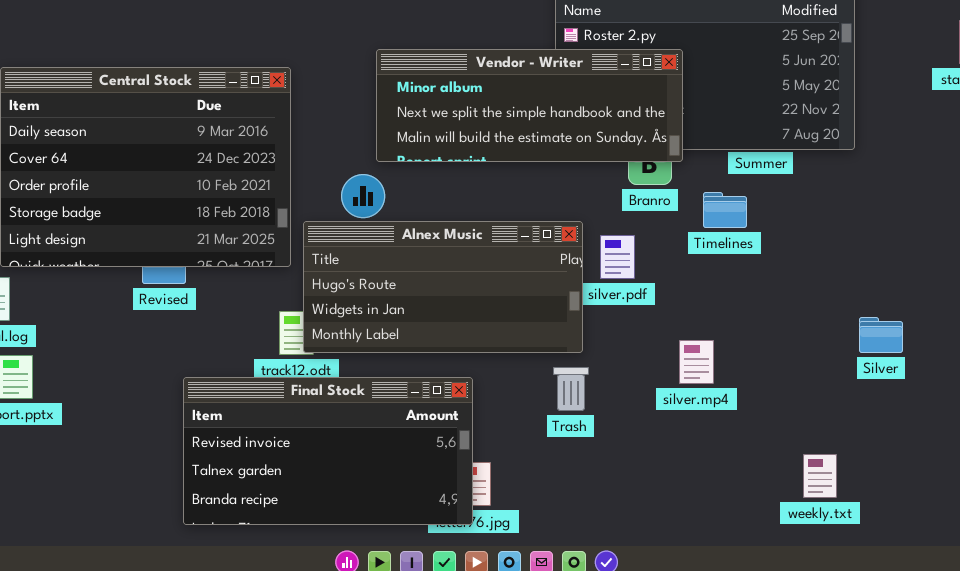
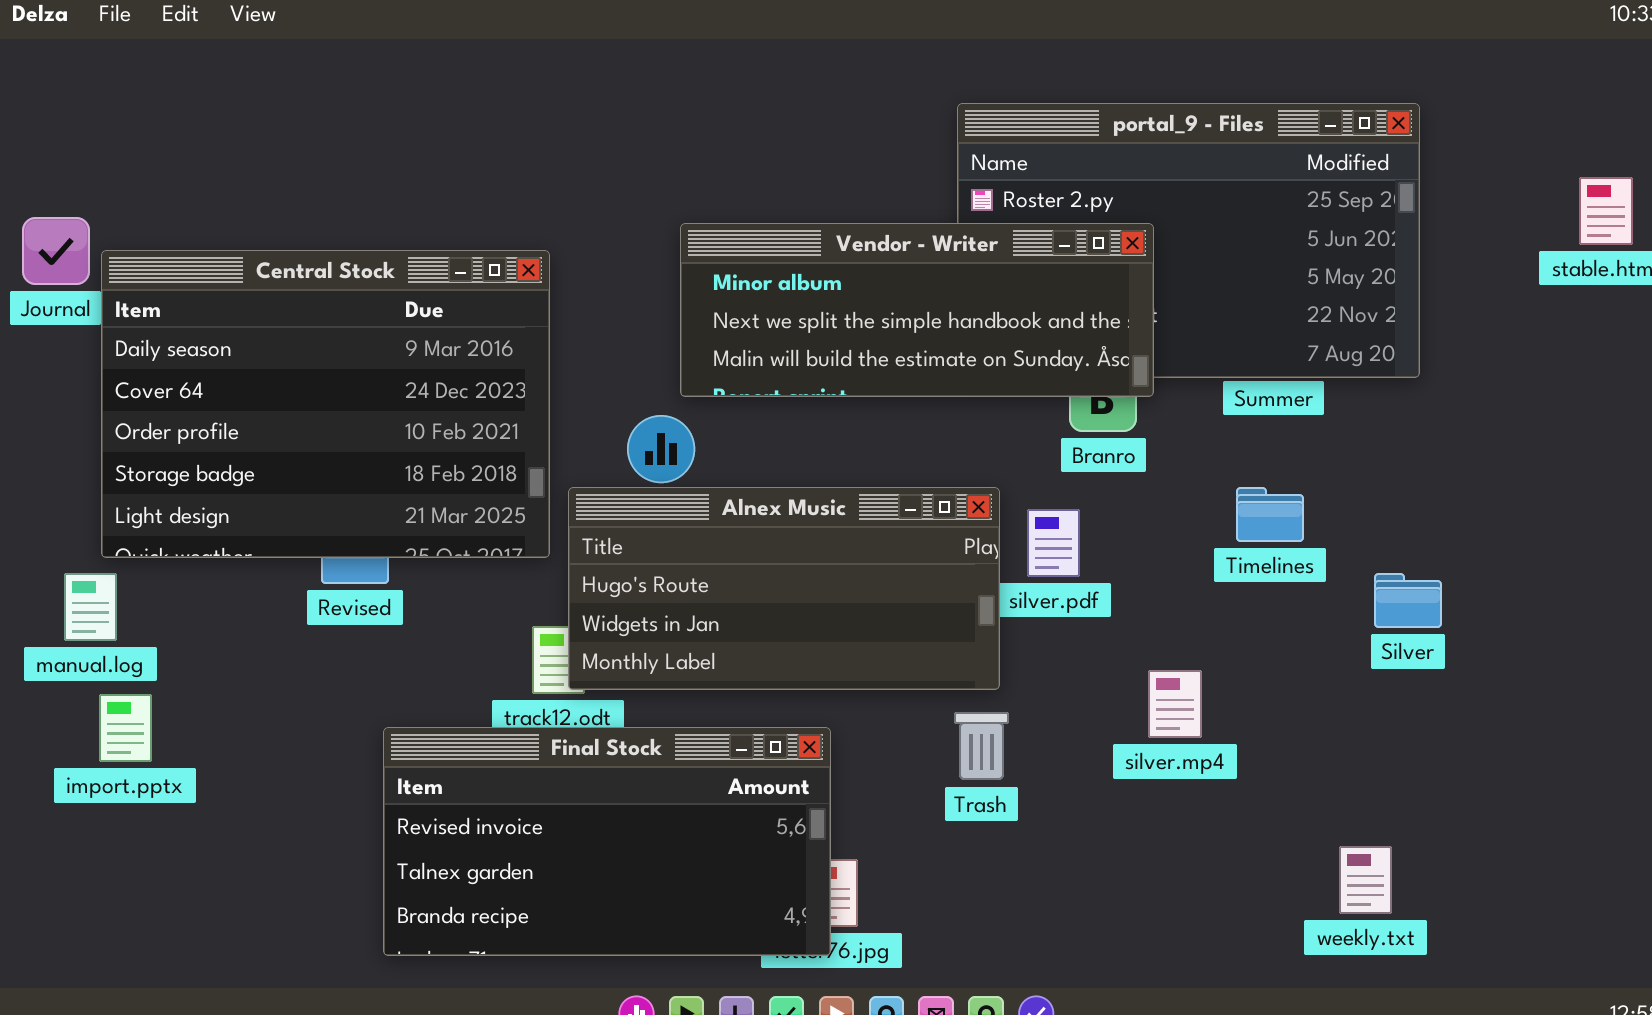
Timelines: [703,192,747,228] -> [1236,487,1304,542], moved
Silver: [859,317,903,353] -> [1374,573,1442,628], moved

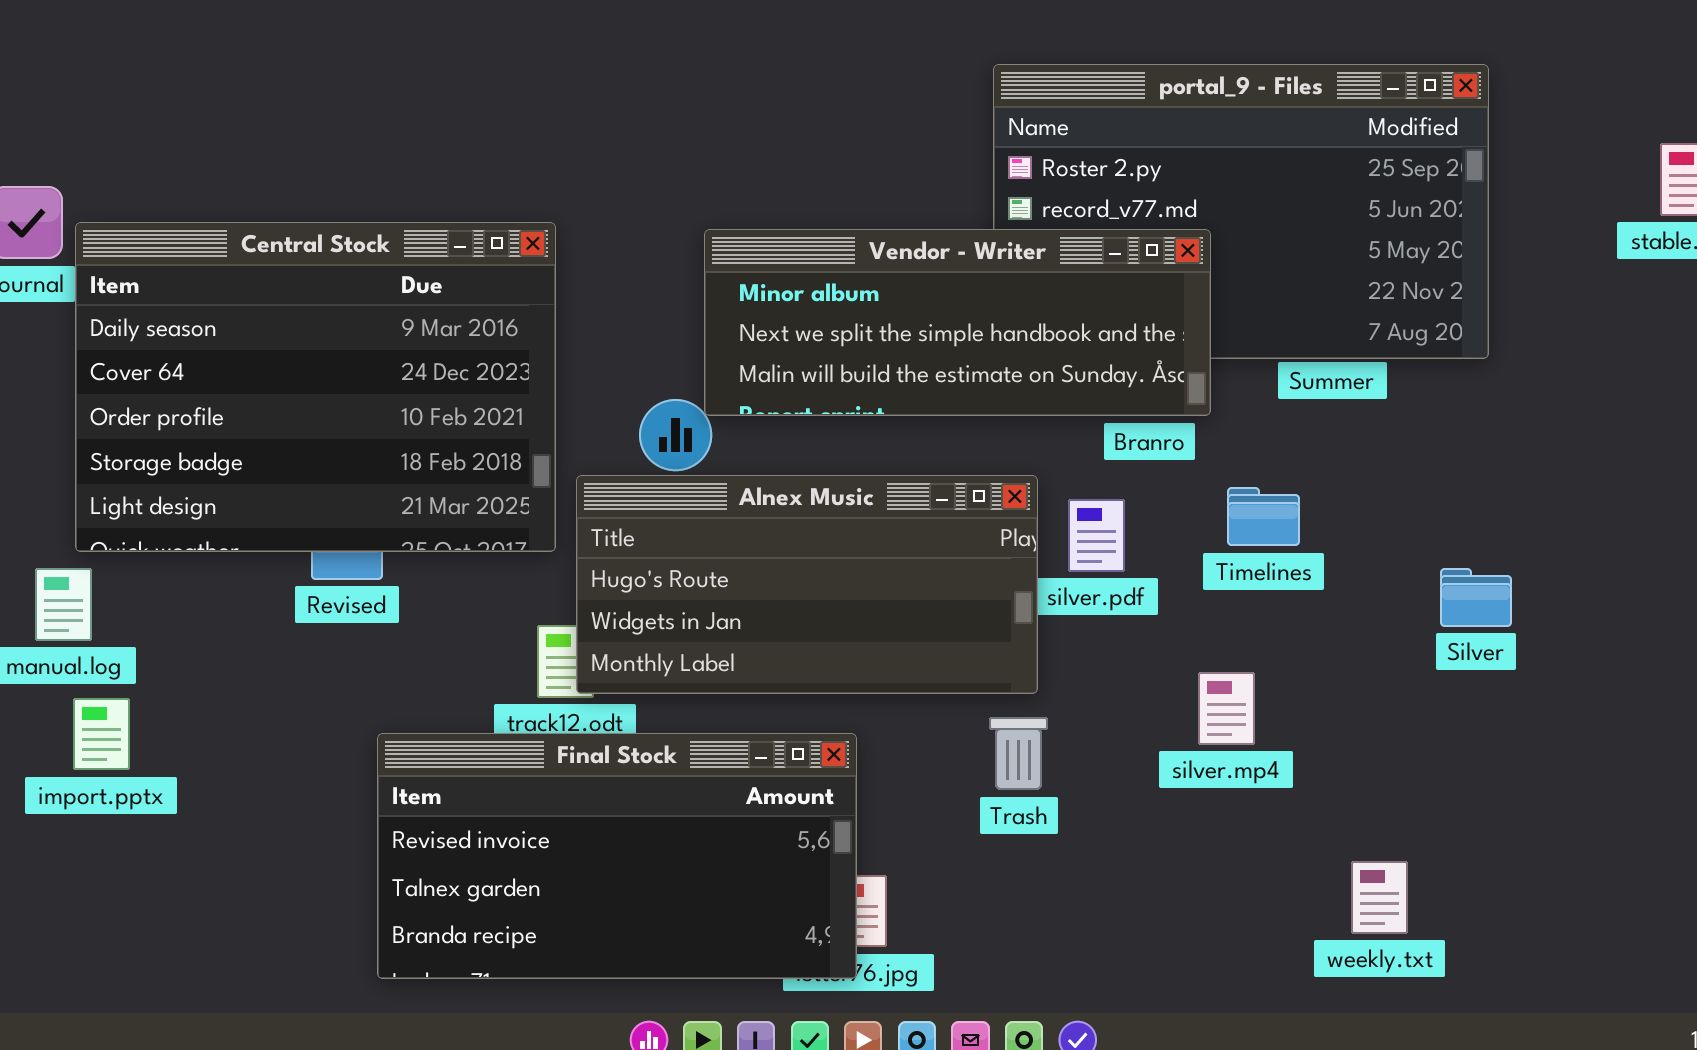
Vendor - Writer: [680,223,1154,397] -> [704,229,1211,416], moved
Timelines: [1236,487,1304,542] -> [1227,487,1300,546], moved
weekly.txt: [1339,846,1392,914] -> [1351,861,1408,934], moved

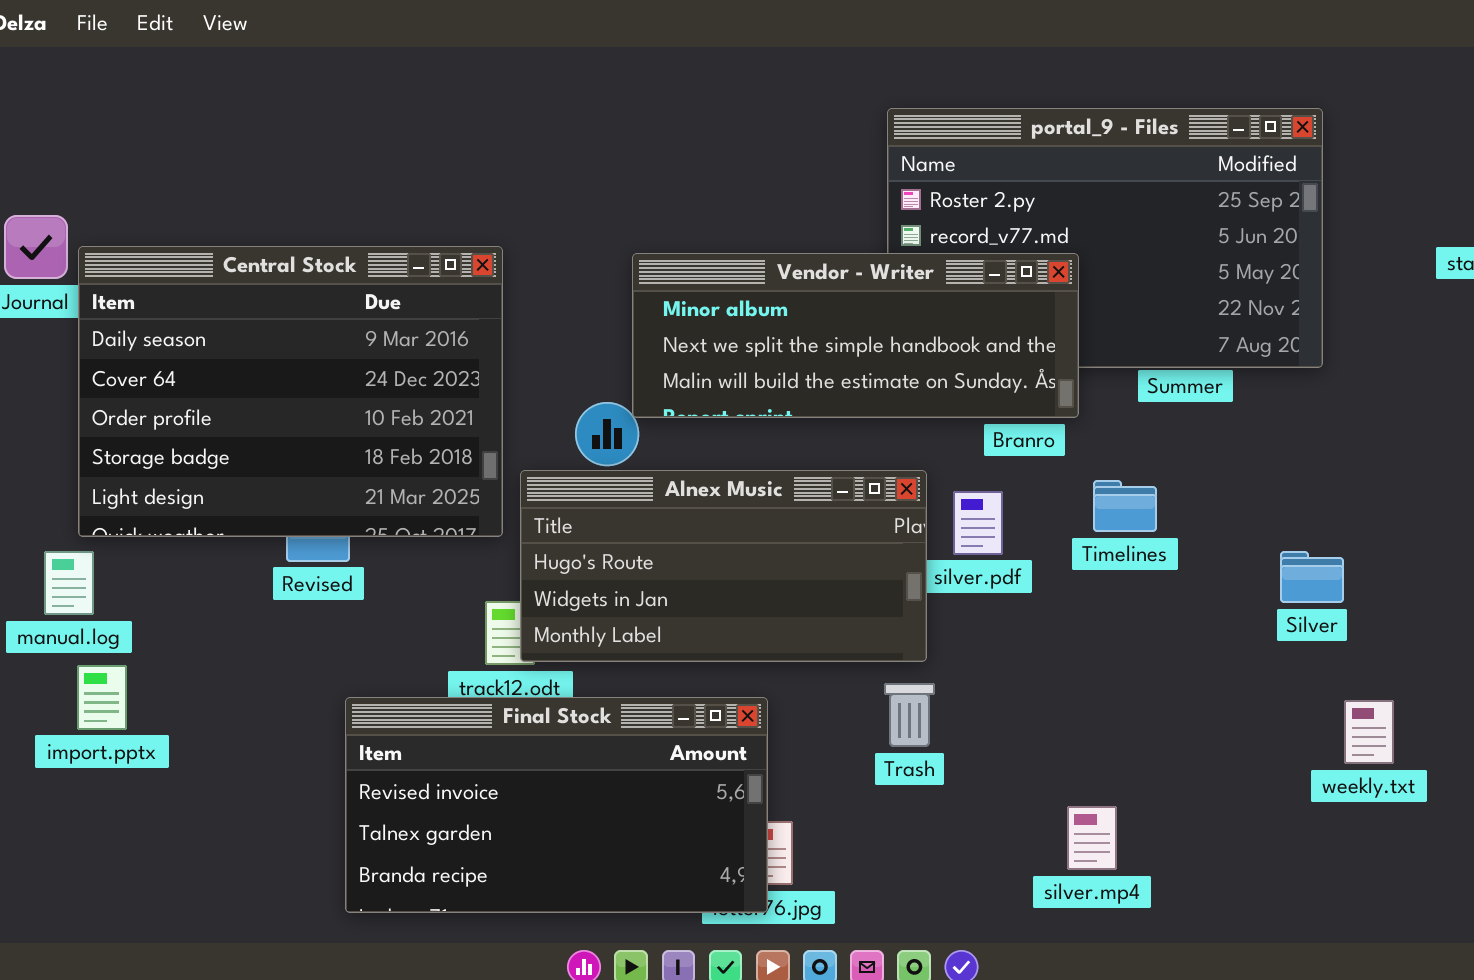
silver.mp4: [1198,672,1255,745] -> [1067,806,1117,870], moved
weekly.txt: [1351,861,1408,934] -> [1344,700,1394,764], moved

